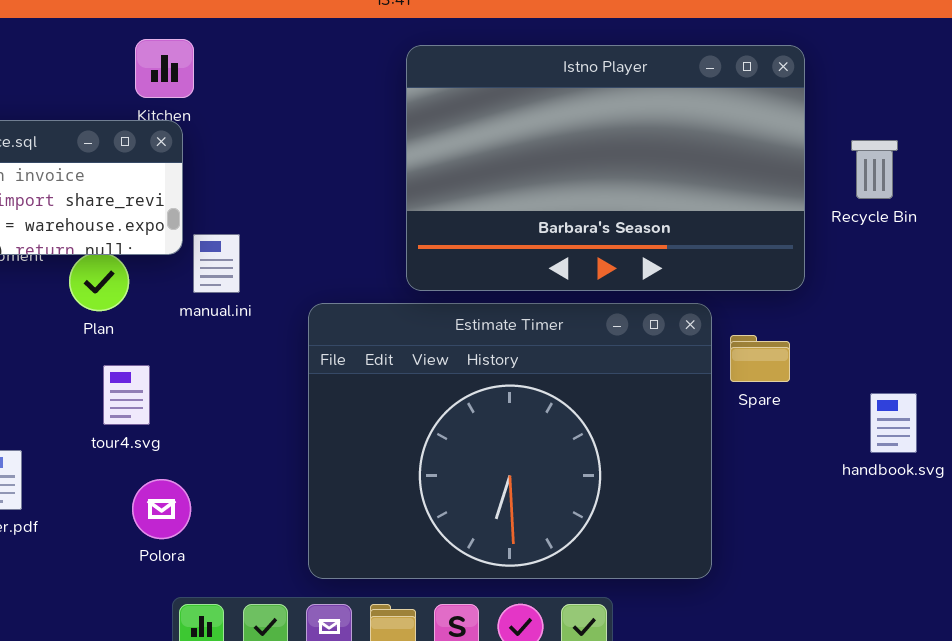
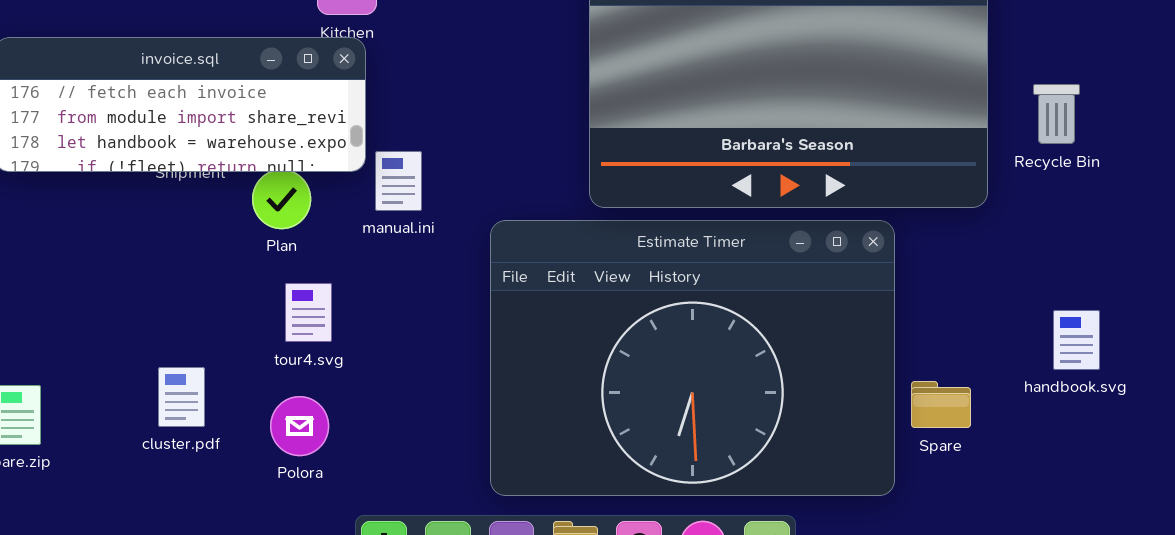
Recycle Bin: [851,140,898,199] -> [1033,84,1080,144], moved
Spare: [730,335,790,382] -> [911,381,971,428], moved
Polora: [132,479,191,539] -> [270,396,329,456], moved

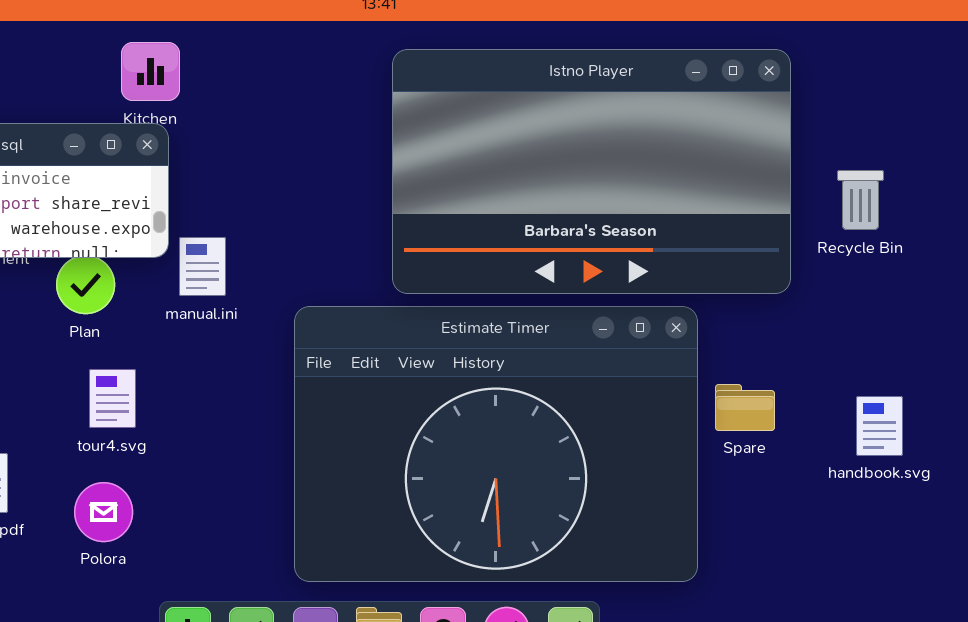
Spare: [911,381,971,428] -> [715,384,775,431], moved

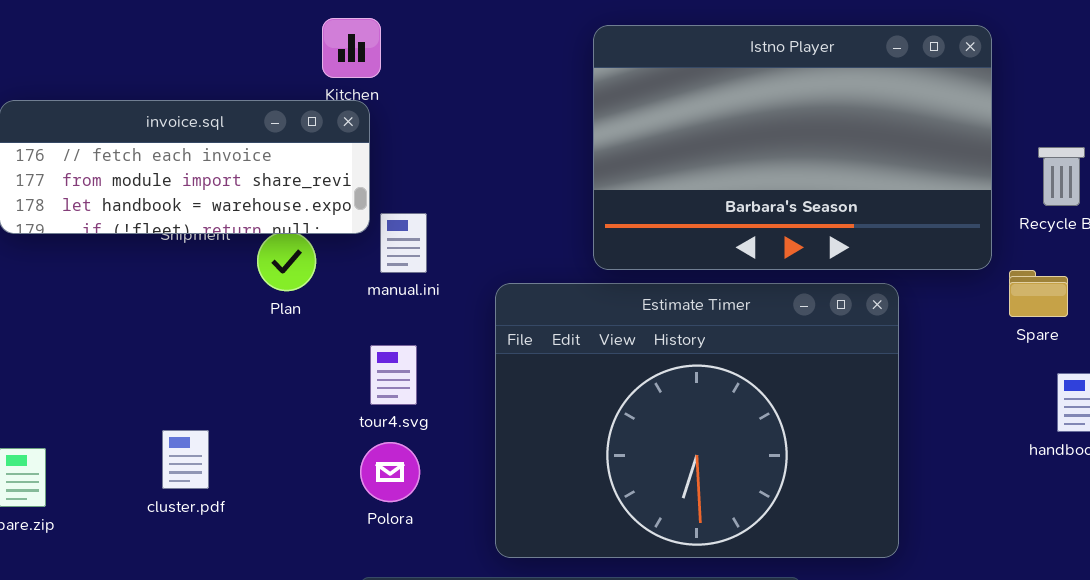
tour4.svg: [89,369,136,428] -> [370,345,417,405], moved
Spare: [715,384,775,431] -> [1009,270,1068,317], moved
Polora: [74,482,133,542] -> [360,442,420,502], moved

